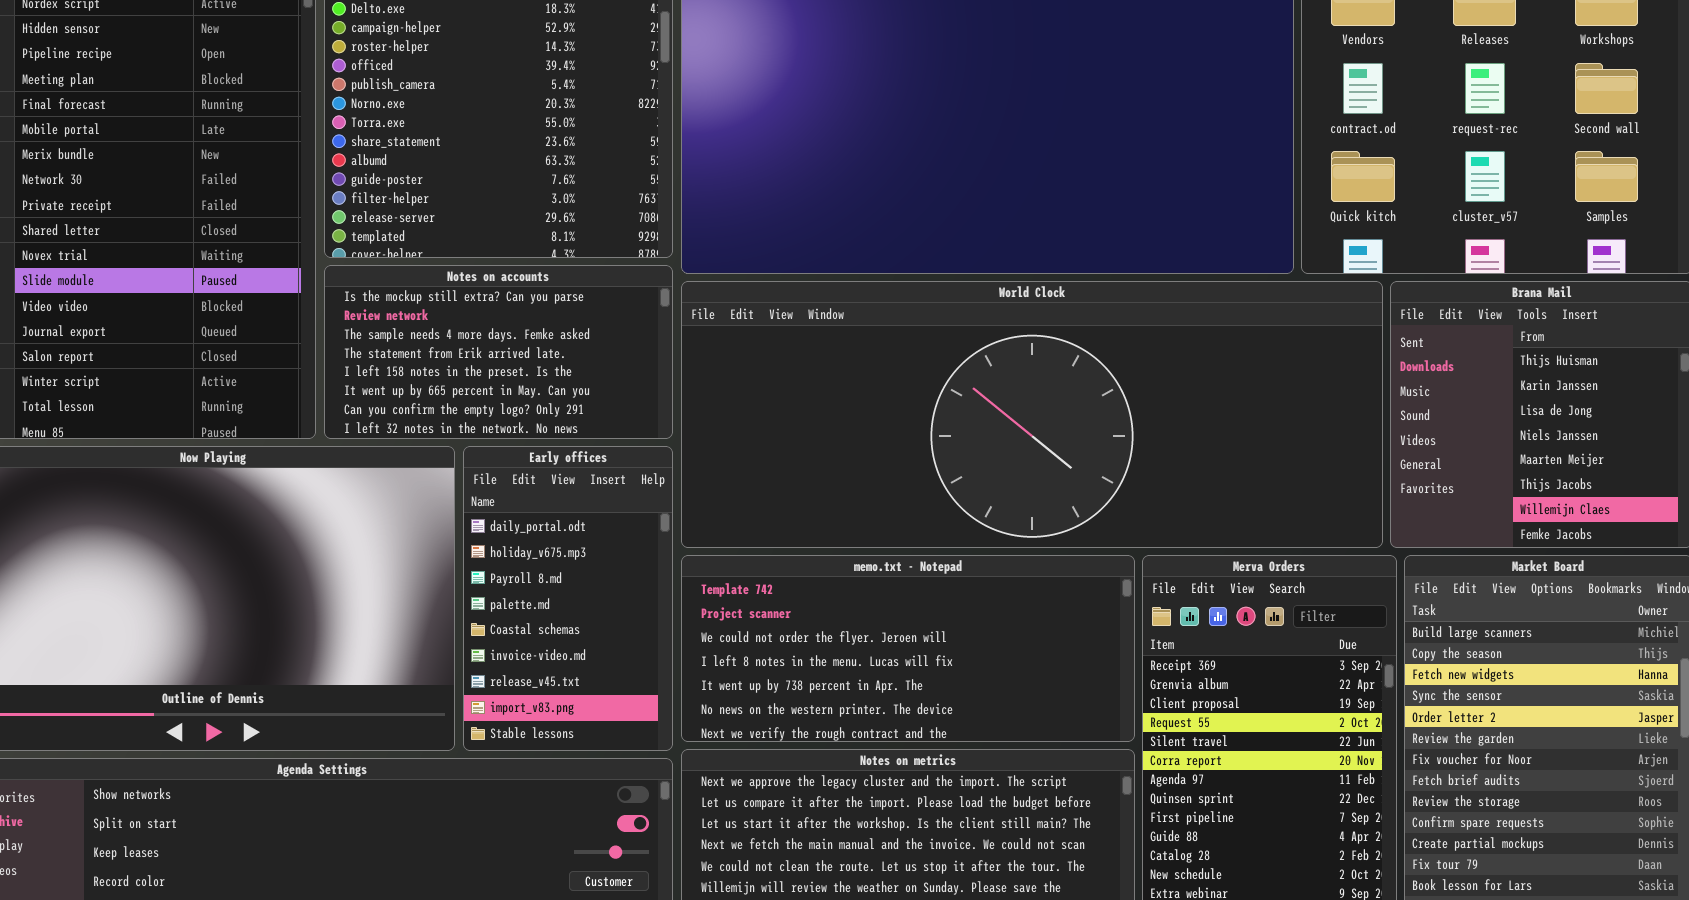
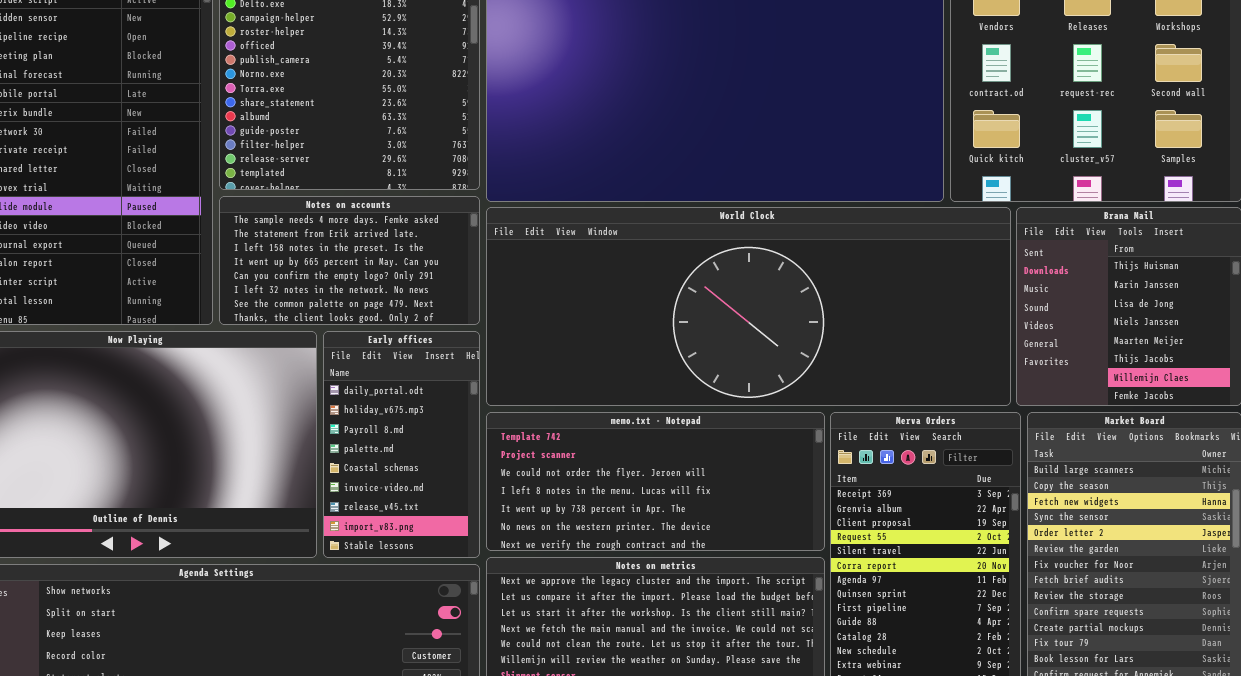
Notes on accounts: [324,265,673,439] -> [219,196,480,325], scrolled down 2 rows

